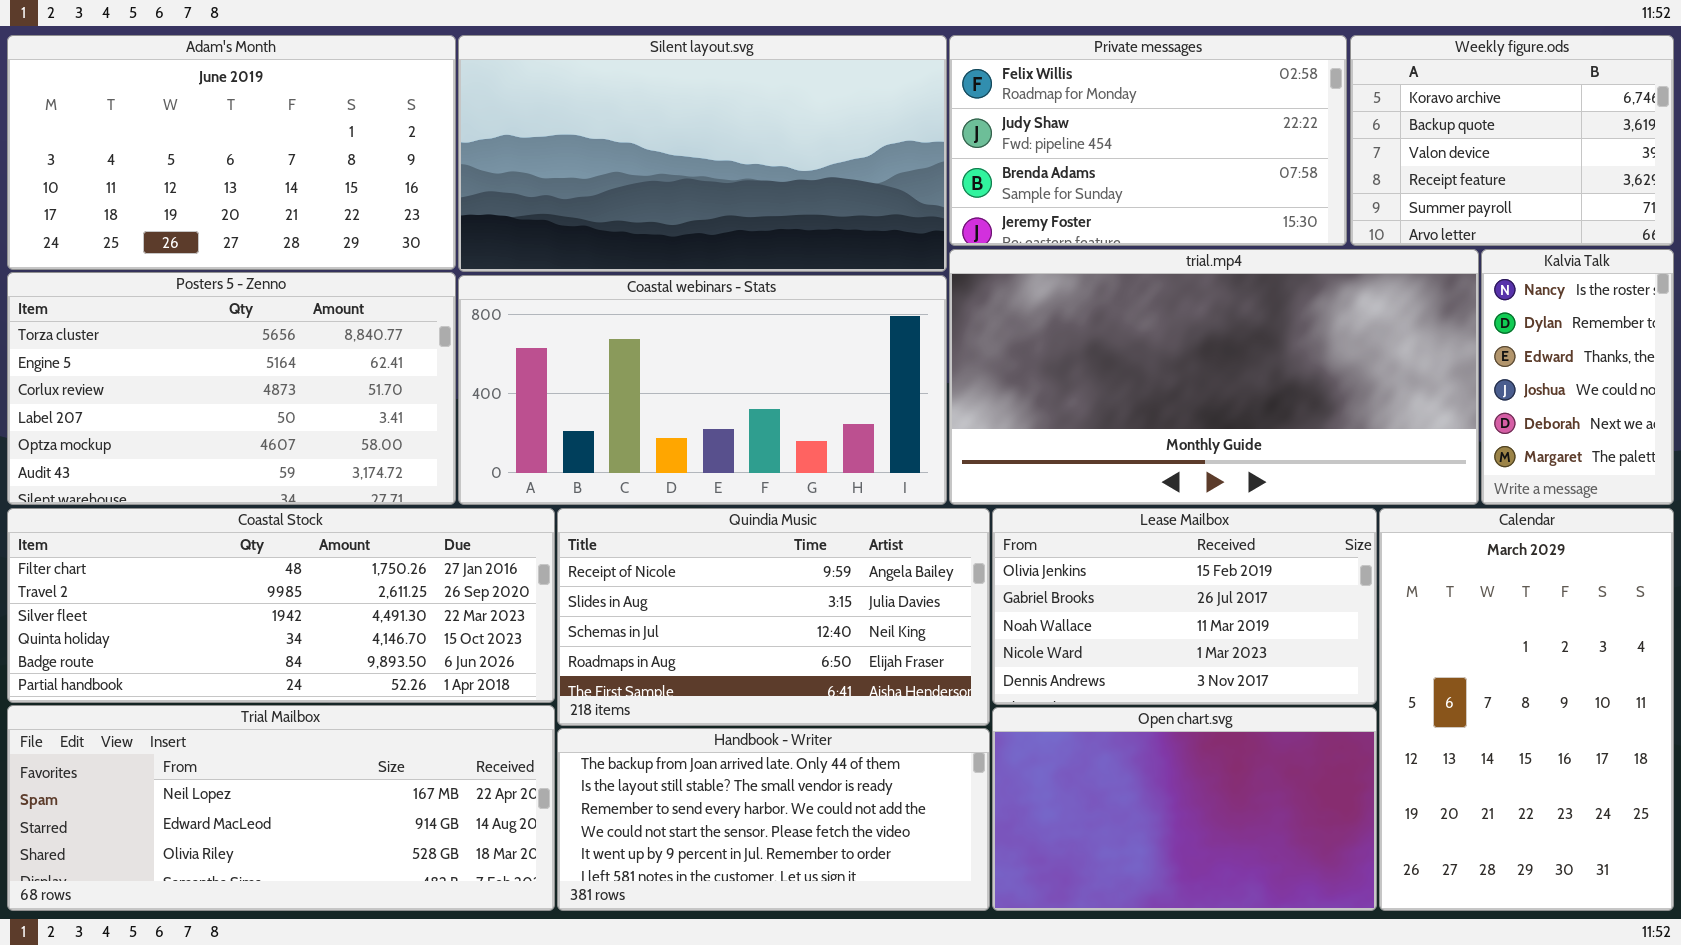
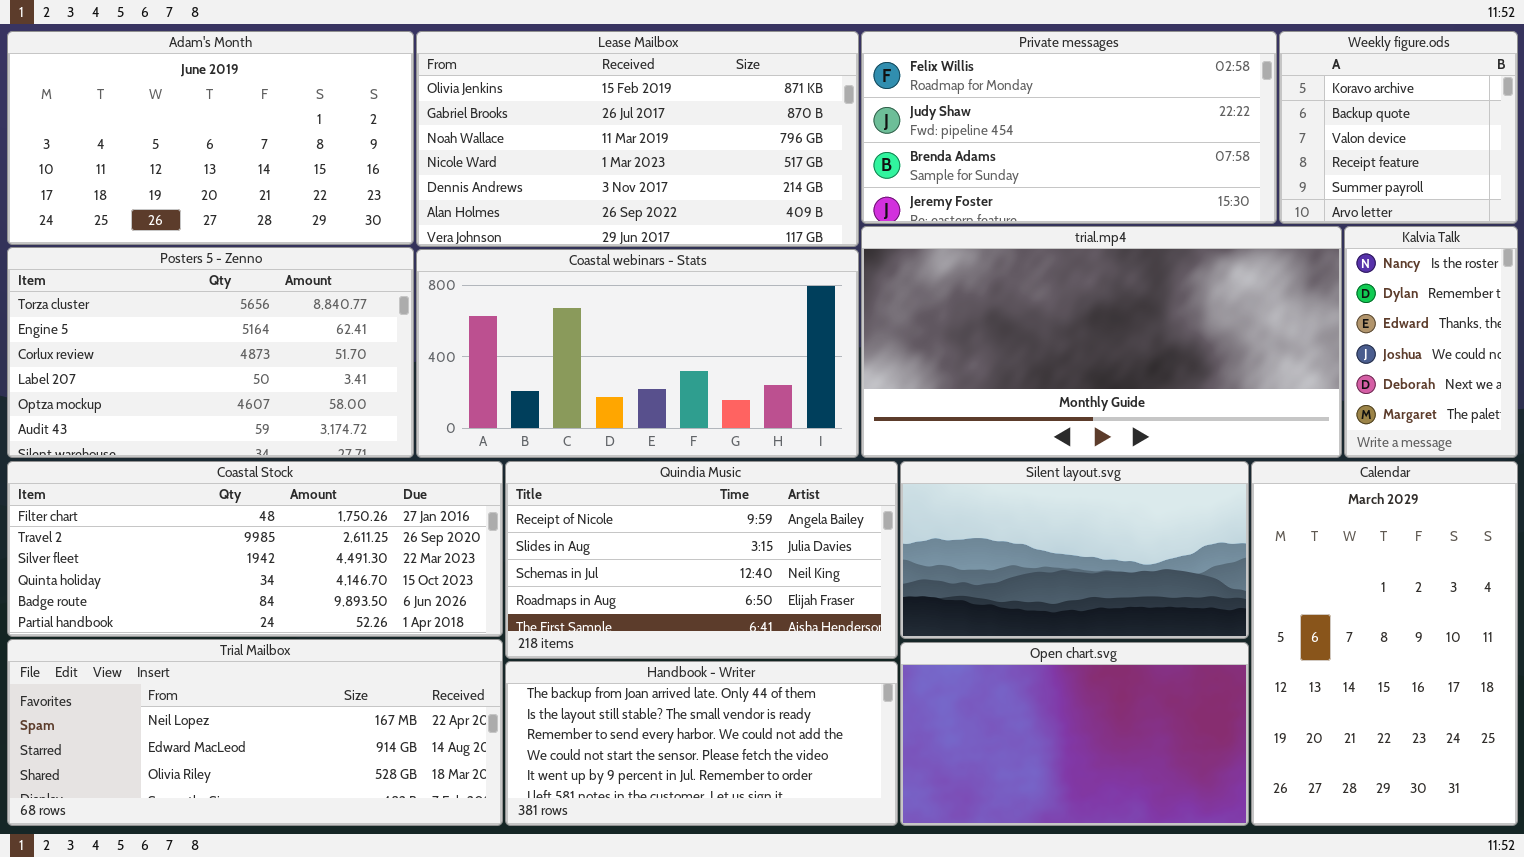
Silent layout.svg: [458,35,947,272] -> [900,461,1249,639], moved, resized
Private messages: [949,35,1347,246] -> [861,31,1277,224], resized
Weekly figure.ods: [1350,35,1674,246] -> [1279,31,1518,224], resized
Lease Mailbox: [992,508,1377,705] -> [416,31,859,247], moved, resized

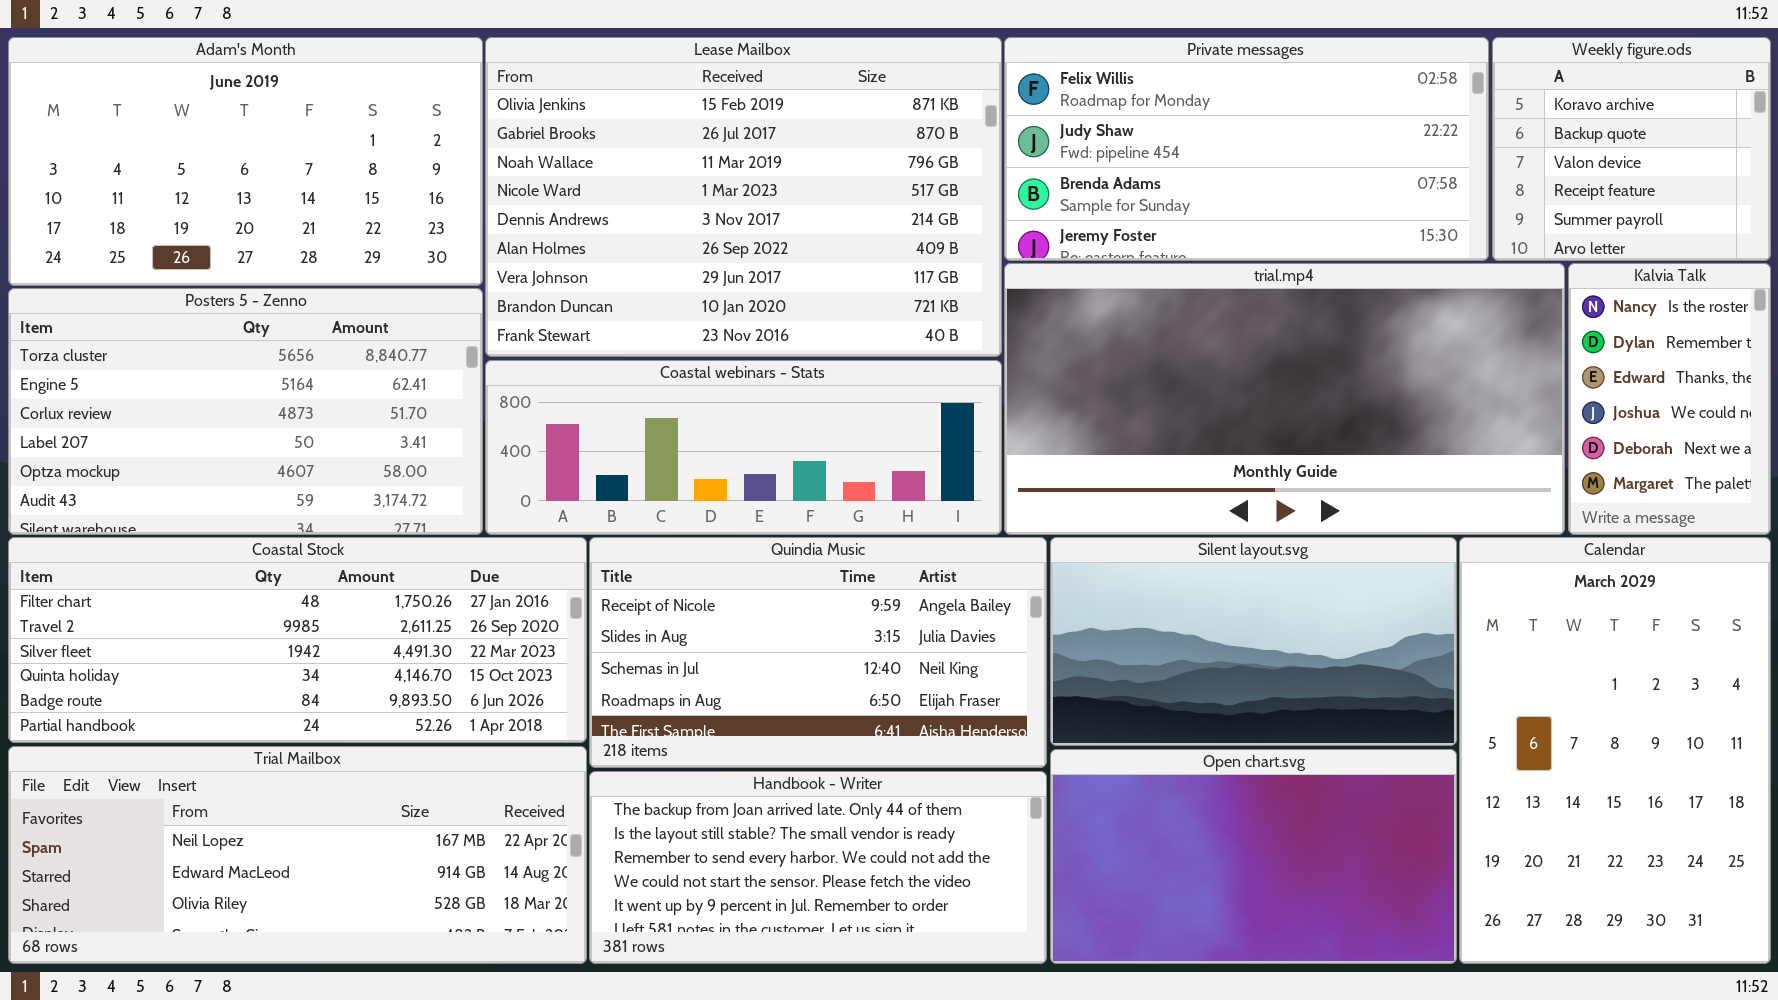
Lease Mailbox: [416,31,859,247] -> [485,37,1002,357], resized
Coastal webinars - Stats: [416,249,859,458] -> [485,360,1002,535], resized

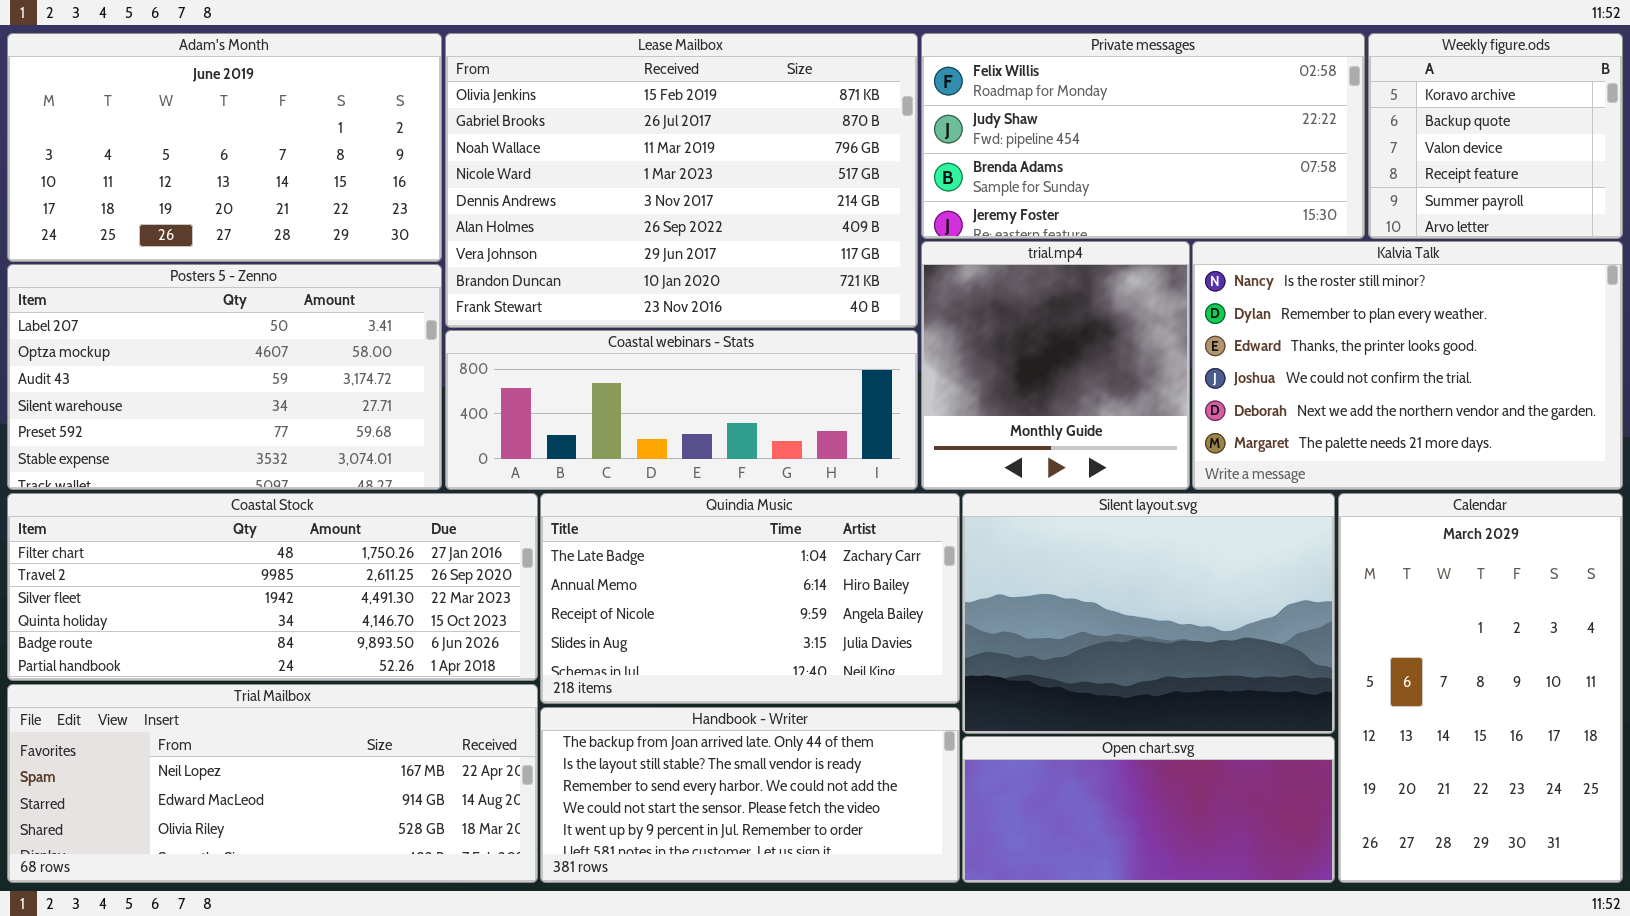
trial.mp4: [1004,263,1565,535] -> [921,241,1190,490], resized
Kalvia Talk: [1568,263,1771,535] -> [1192,241,1623,490], resized
Posters 5 - Zenno: [8,288,483,535] -> [7,264,442,490], scrolled down 3 rows
Quindia Music: [589,537,1047,768] -> [540,493,960,704], scrolled up 2 rows
Silent layout.svg: [1050,537,1457,746] -> [962,493,1335,734], resized
Open chart.svg: [1050,749,1457,964] -> [962,736,1335,883], resized

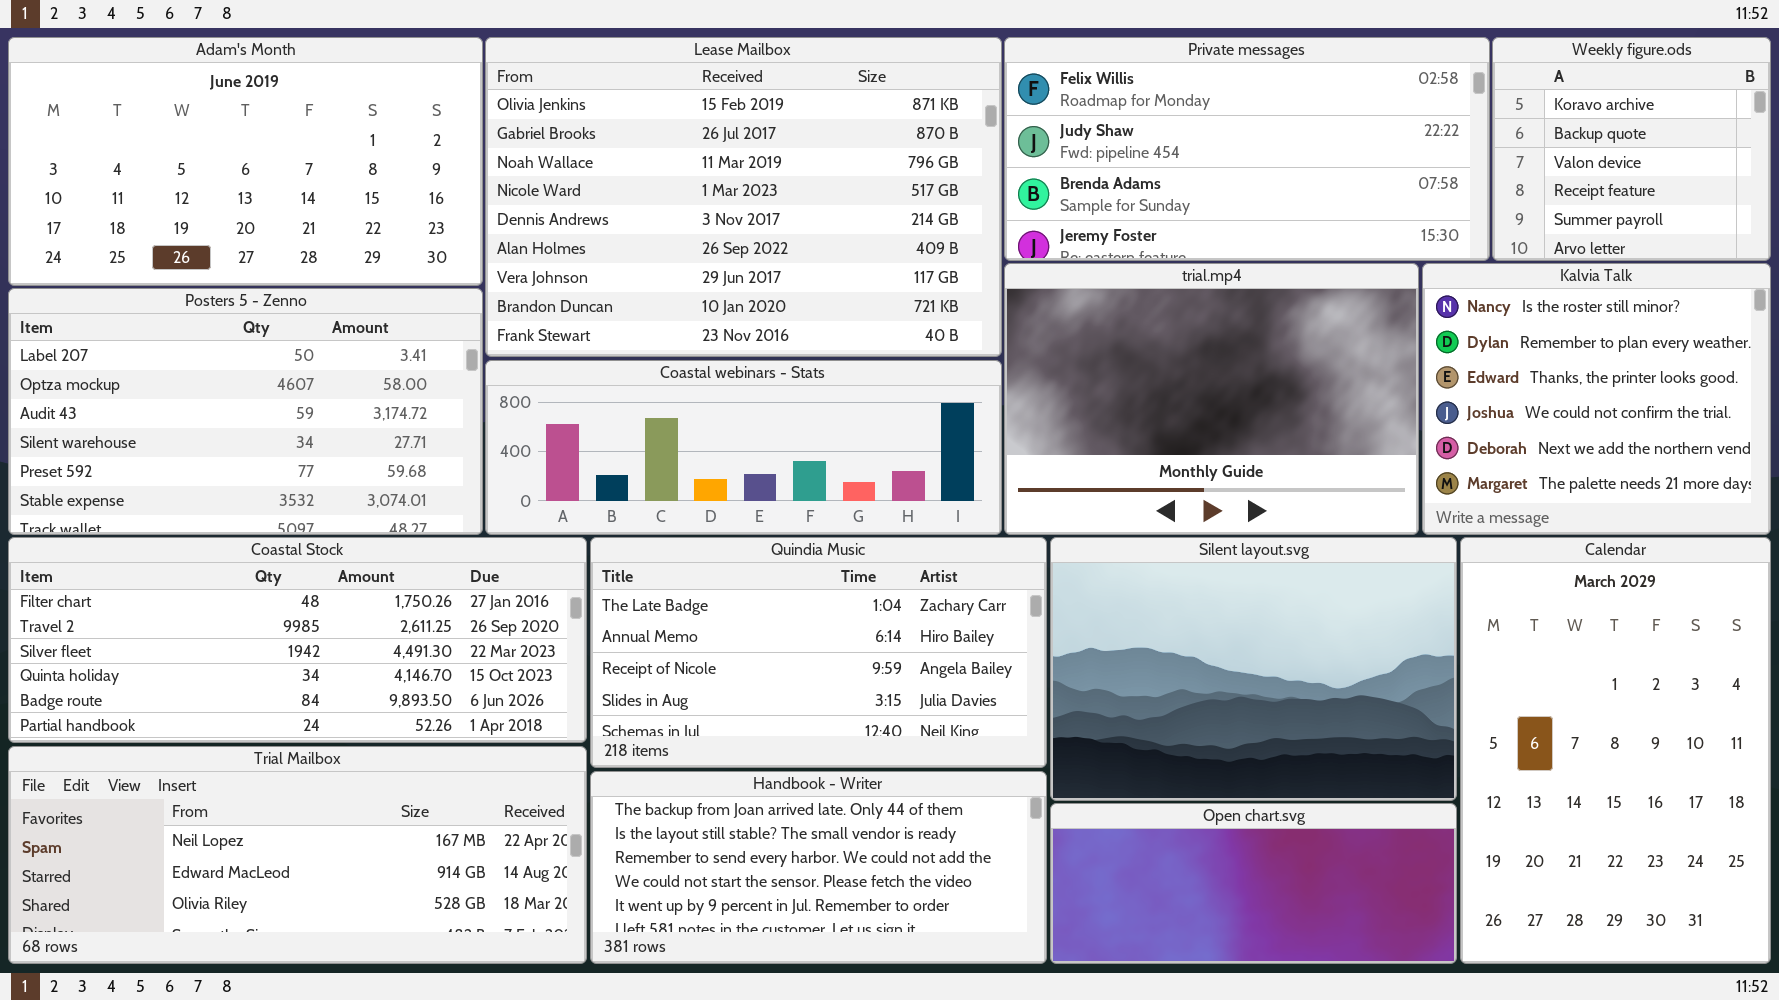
trial.mp4: [921,241,1190,490] -> [1004,263,1419,535], resized
Kalvia Talk: [1192,241,1623,490] -> [1422,263,1771,535], resized

